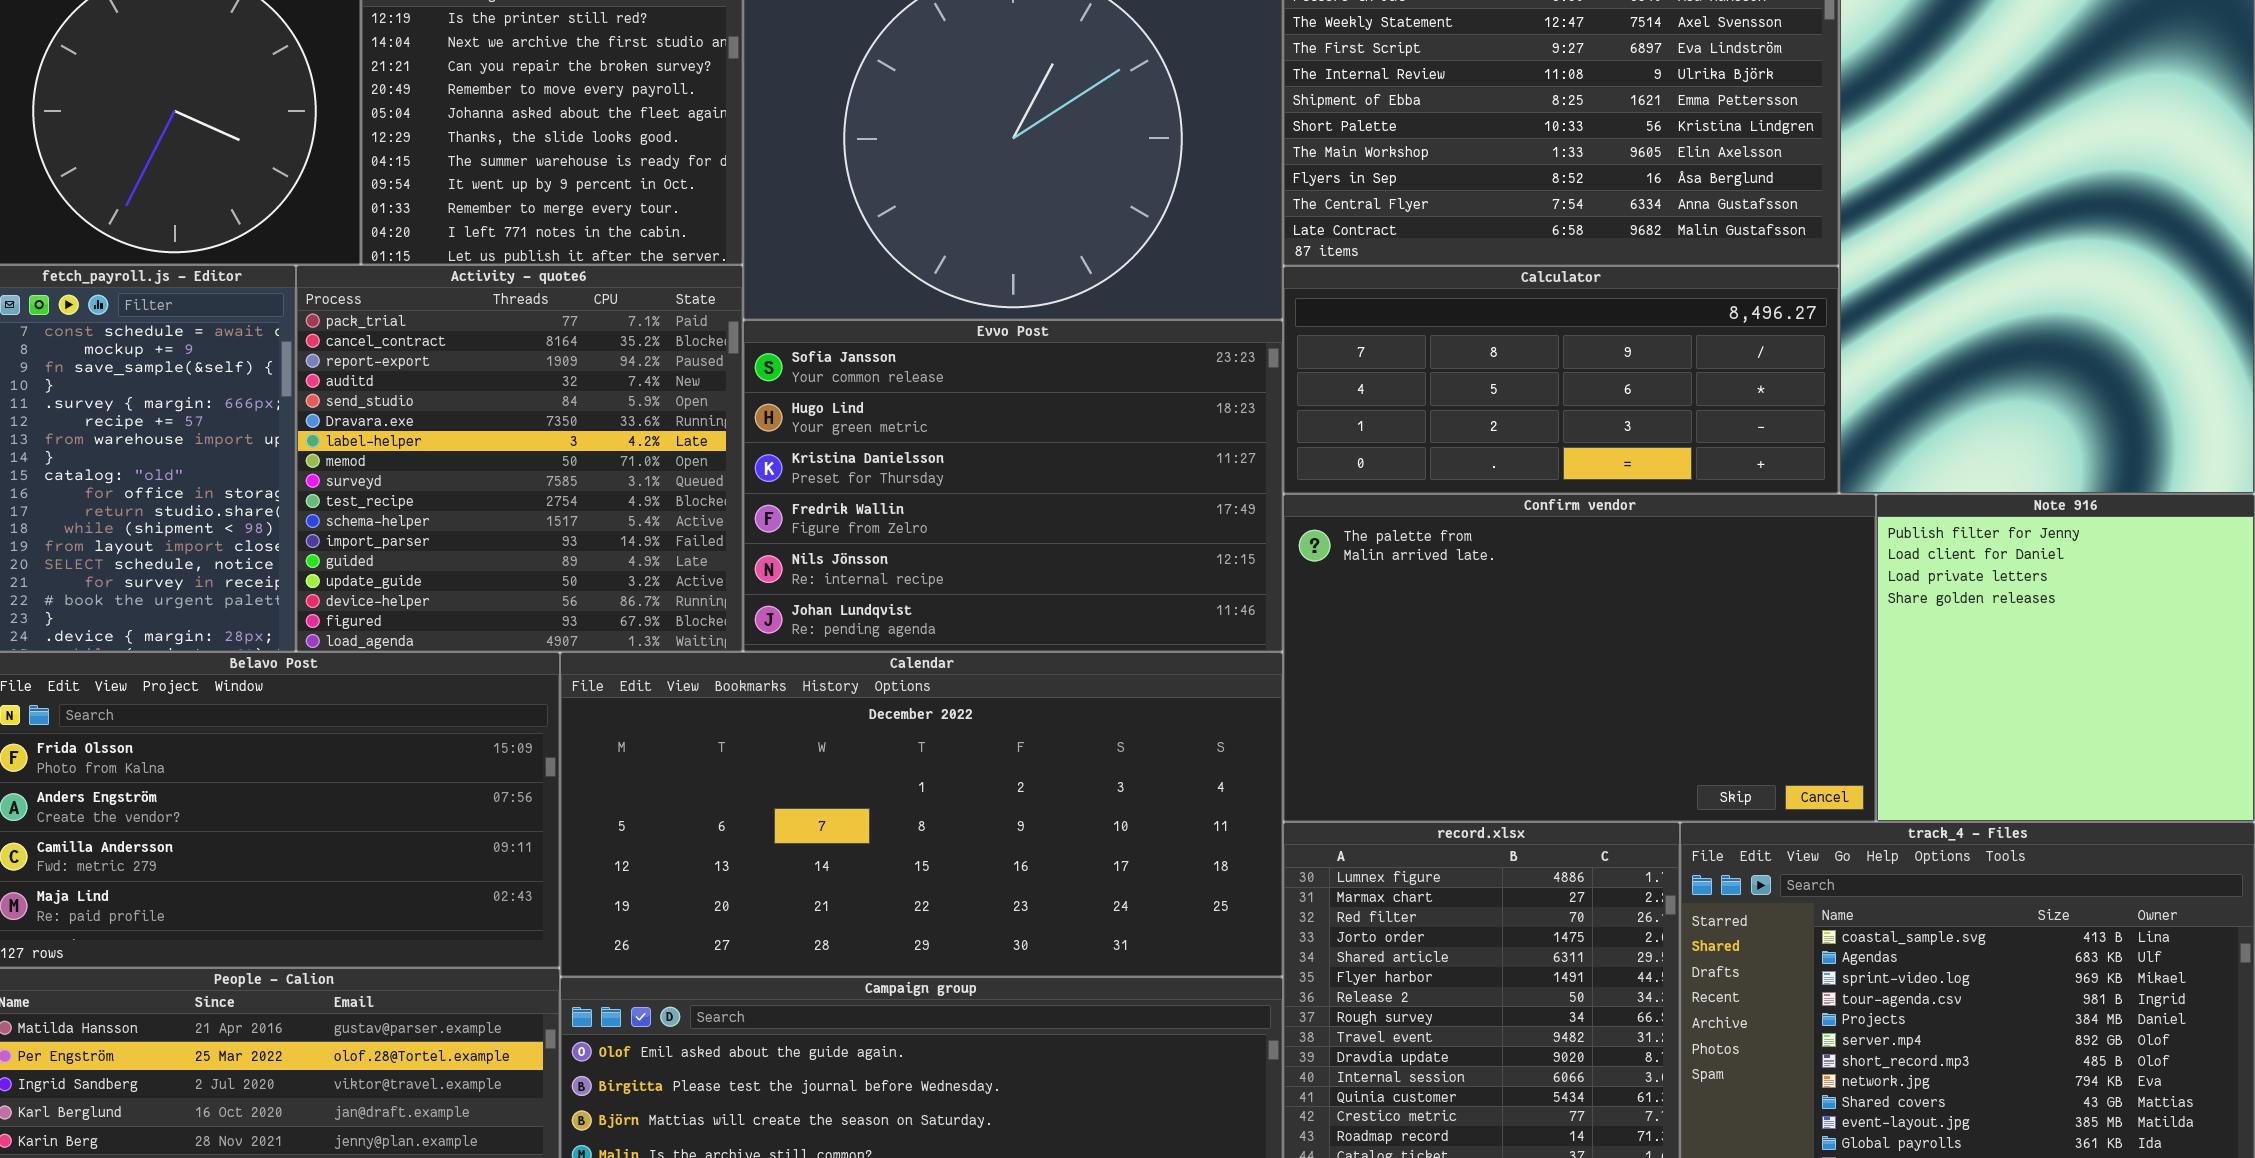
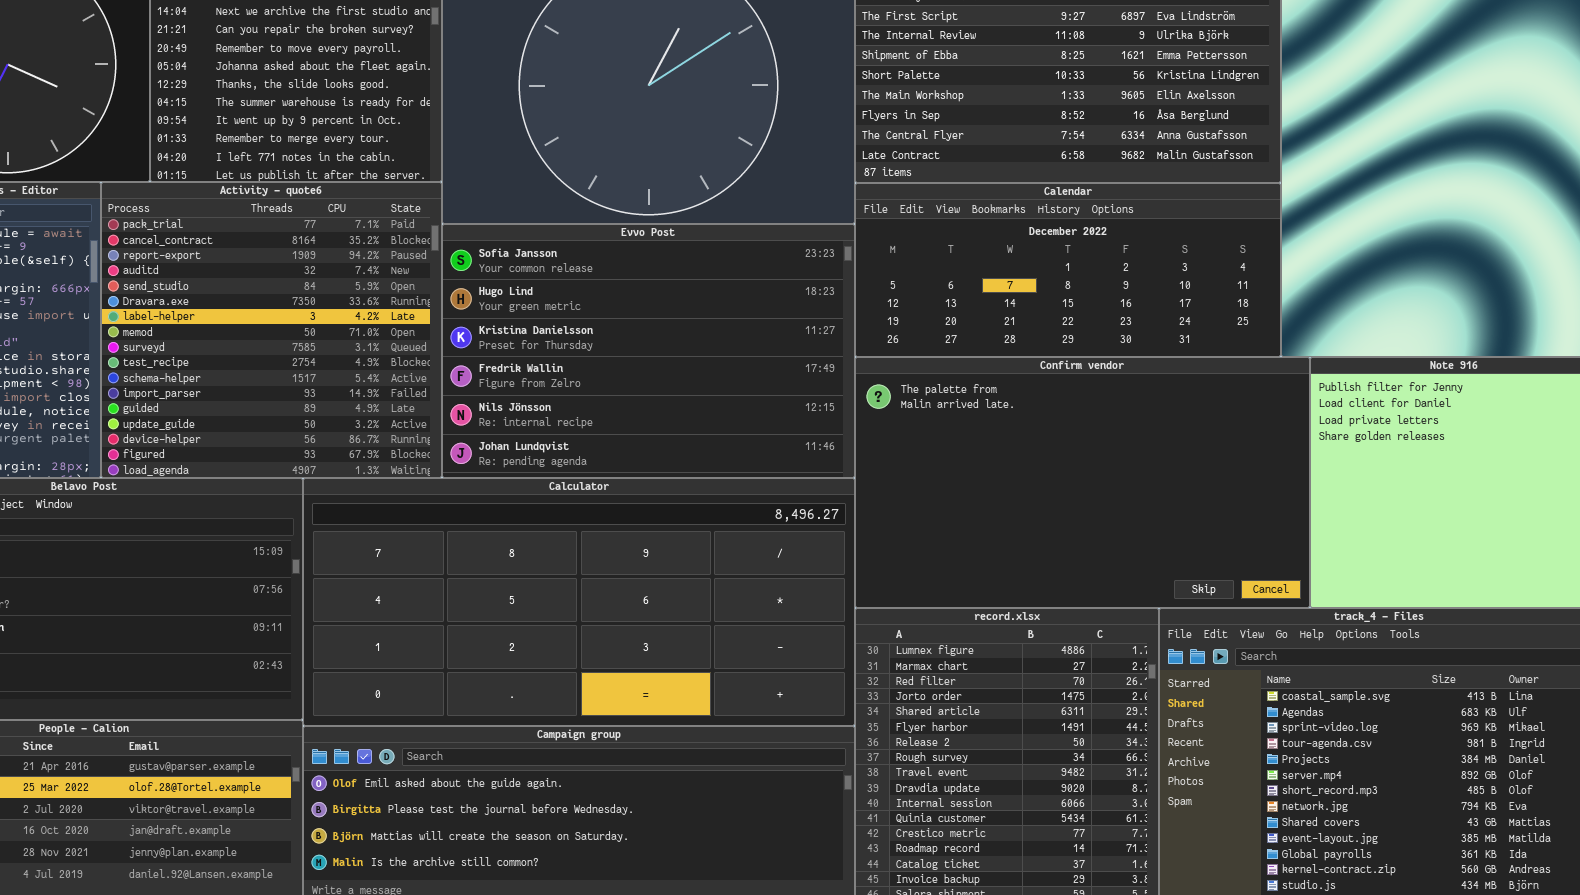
Calculator: [1283,266,1839,494] -> [303,478,855,726], moved, resized
Calendar: [560,652,1283,977] -> [855,183,1281,357], moved, resized

